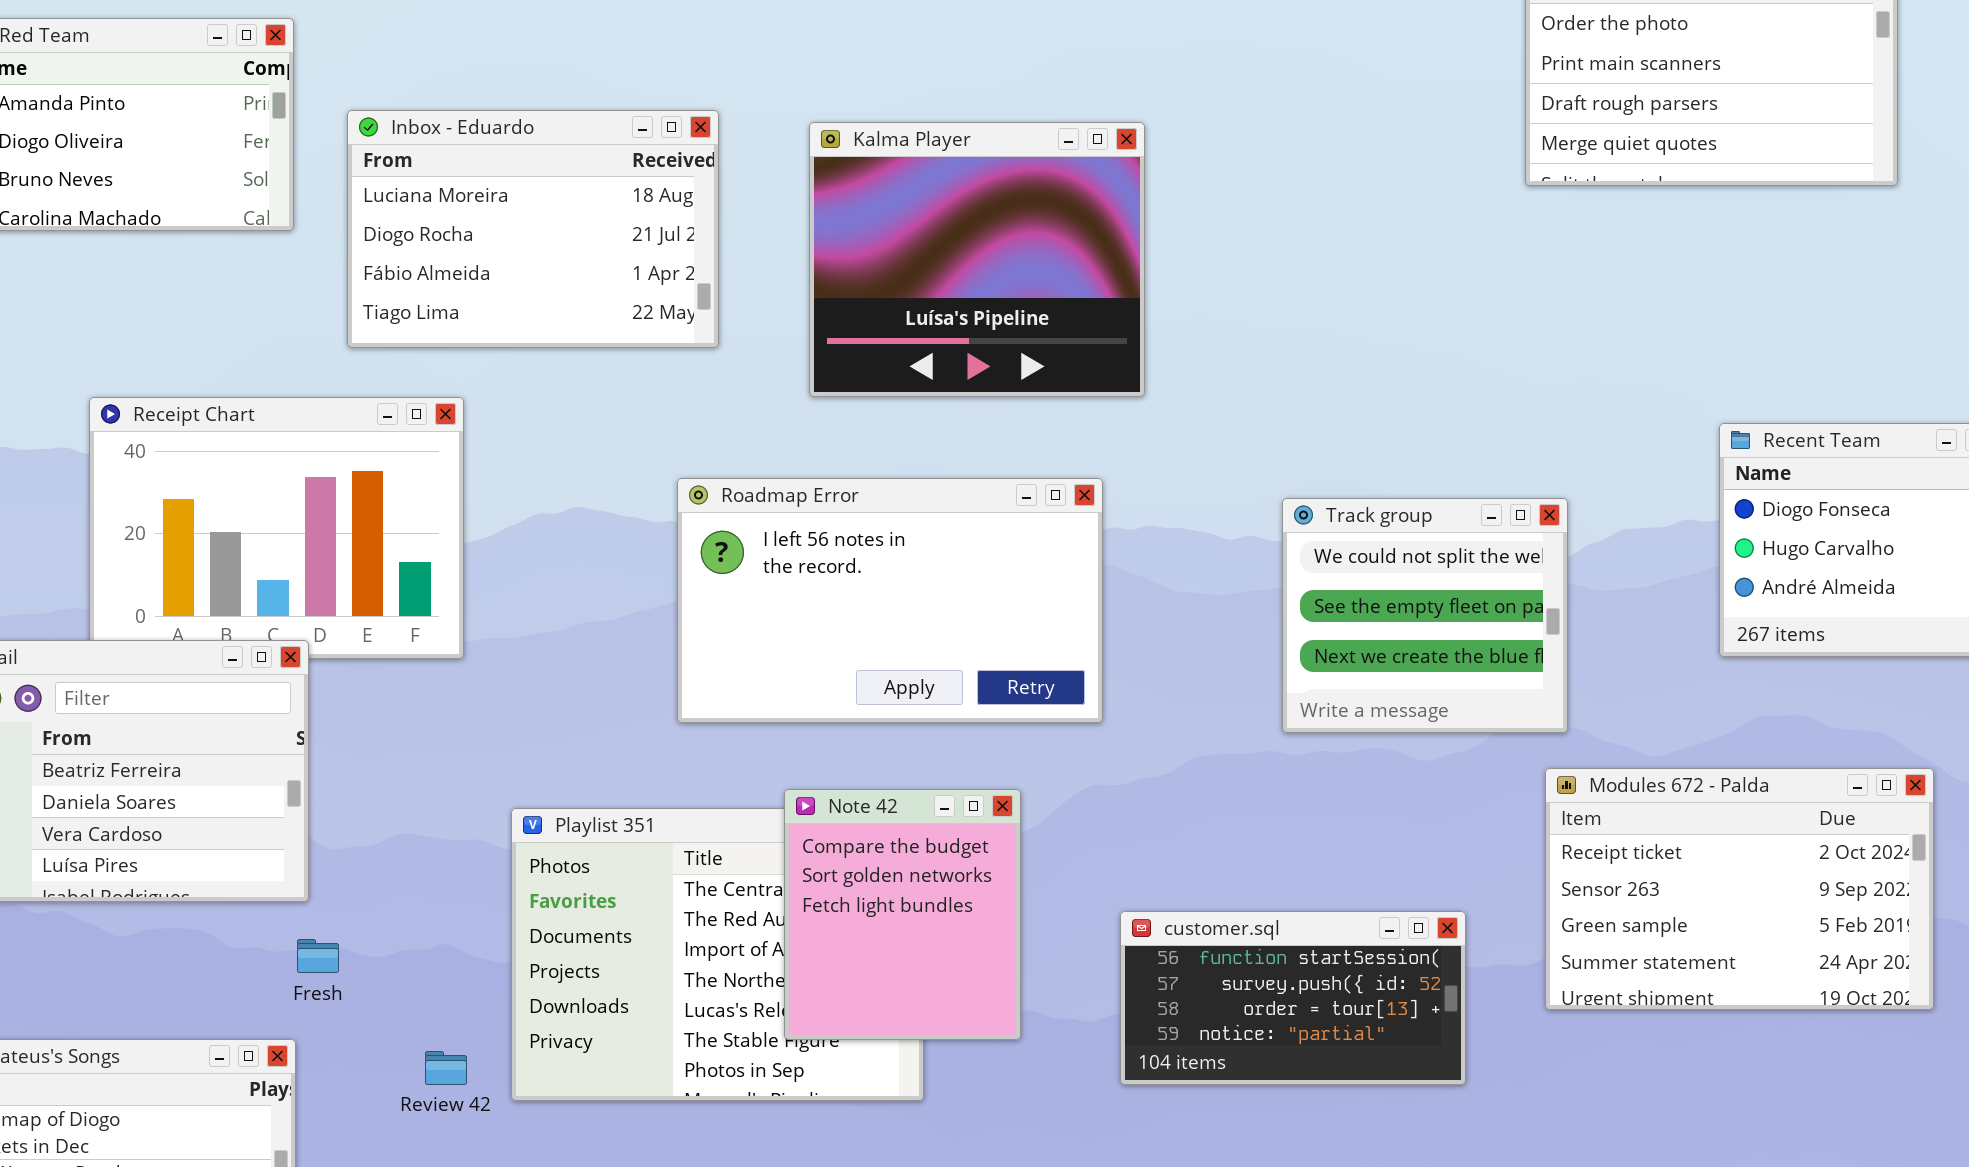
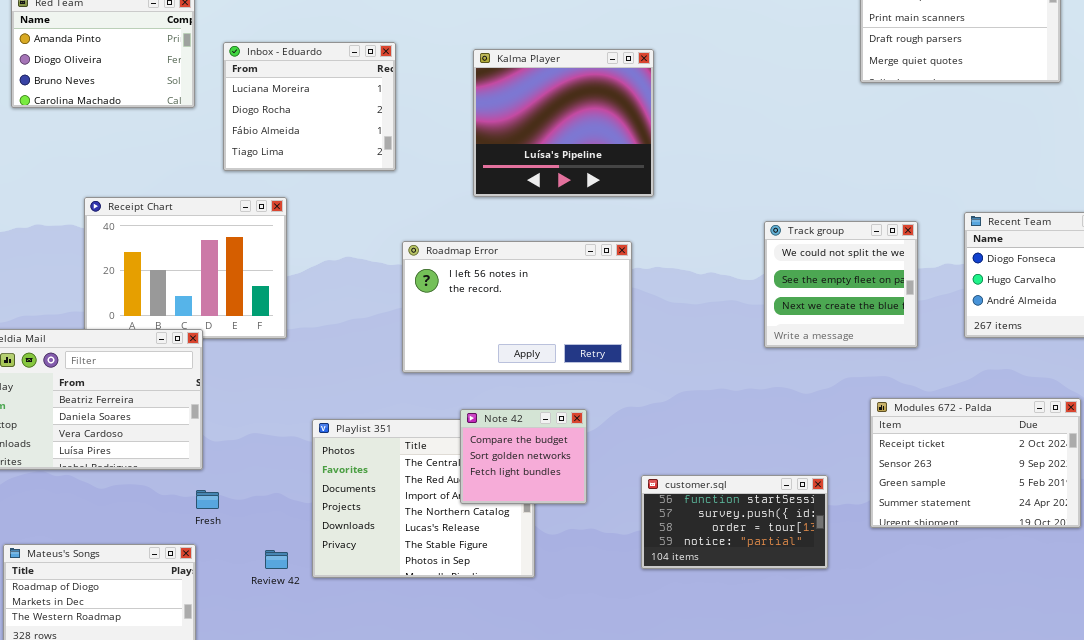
Inbox - Eduardo: [347,110,719,348] -> [223,42,396,171], resized
Track group: [1282,498,1568,733] -> [764,221,918,348], moved
Note 42: [784,789,1021,1040] -> [460,409,587,504], resized

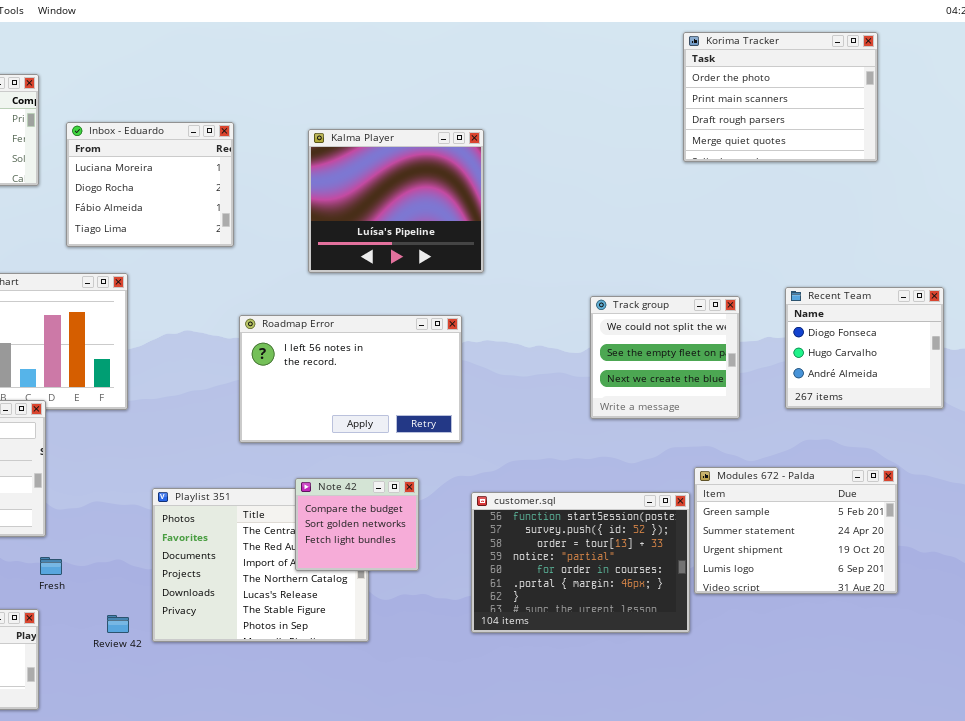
Modules 672 - Palda: [870,398,1081,528] -> [694,467,898,594], scrolled down 2 rows
customer.sql: [641,475,828,569] -> [471,492,690,633], resized

